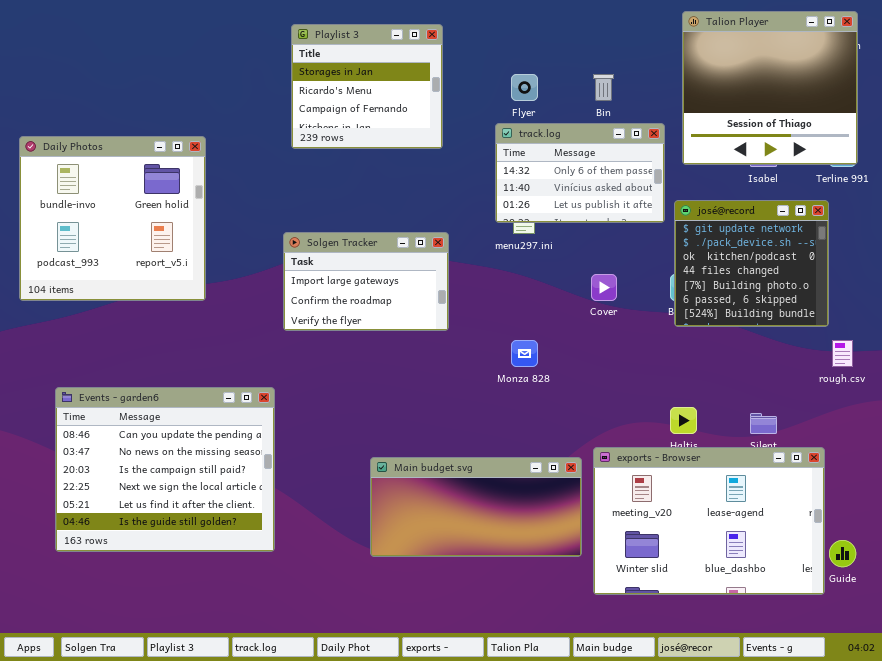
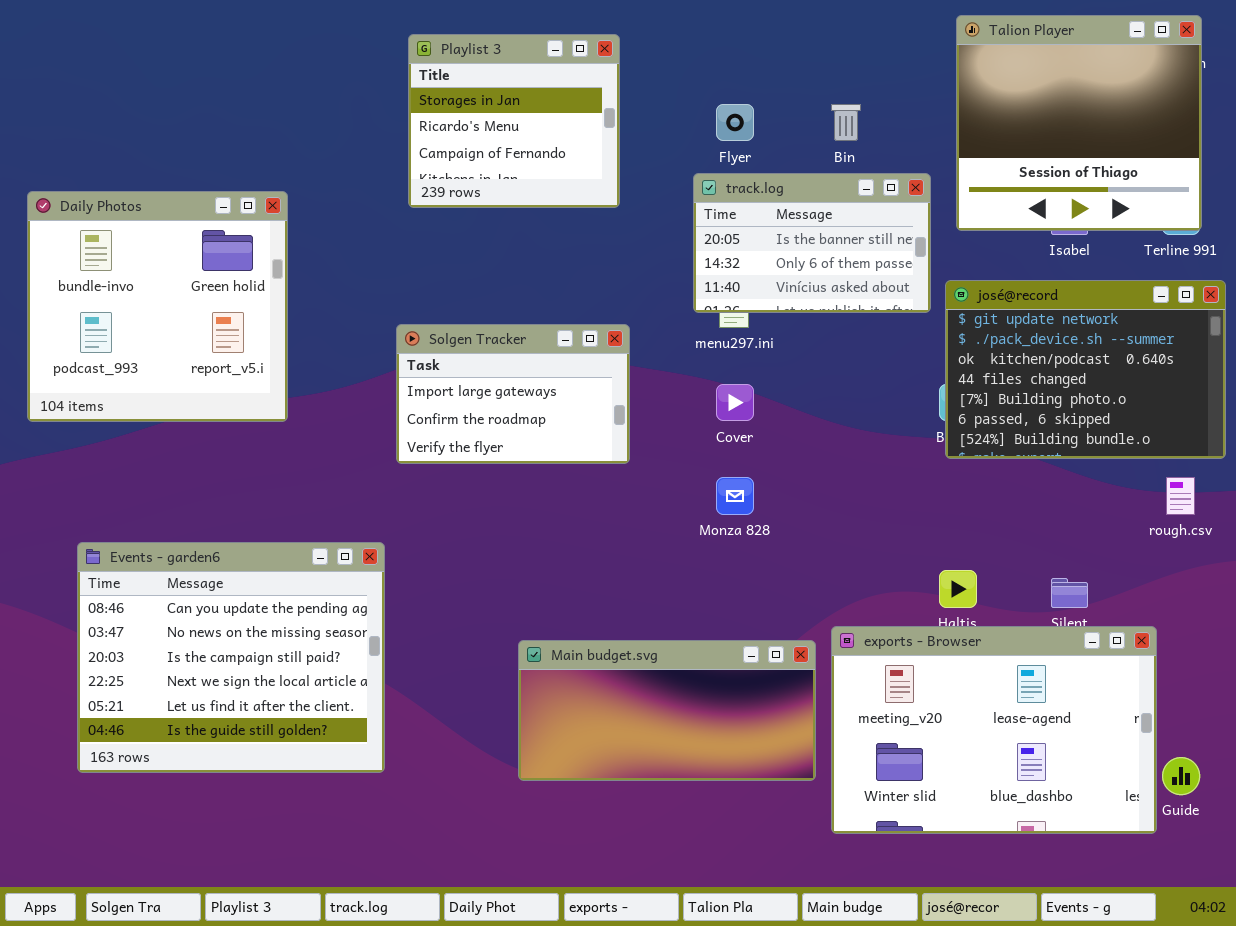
track.log: [495,123,665,223] -> [693,173,931,313], scrolled up 1 row
josé@record: [674,200,829,327] -> [945,280,1226,459], resized
Cover: [591,274,617,301] -> [716,384,754,421], moved

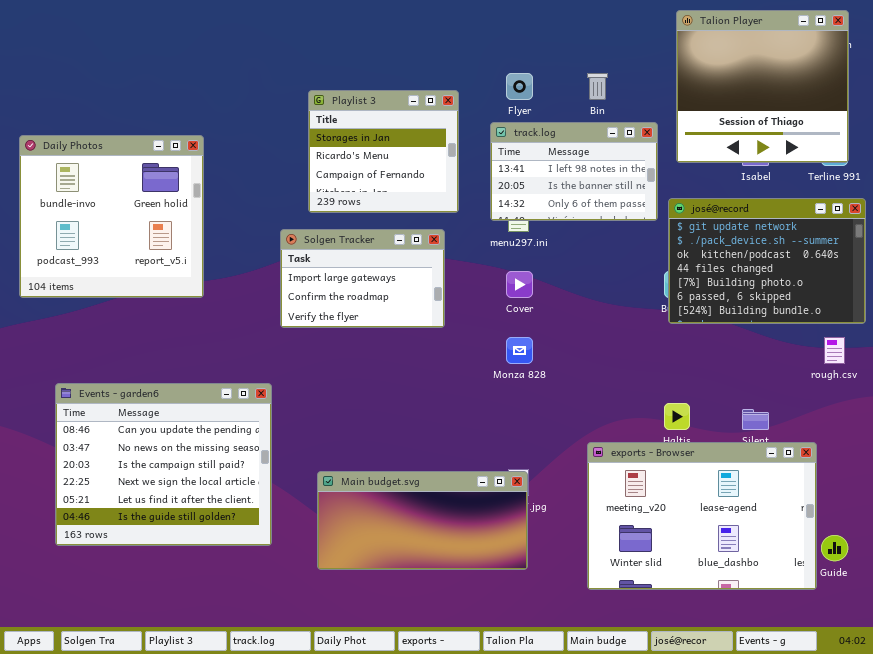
Playlist 3: [408,34,620,208] -> [308,90,459,213], moved
track.log: [693,173,931,313] -> [490,122,658,221], scrolled up 1 row
Main budget.svg: [518,640,816,781] -> [317,471,528,570], moved

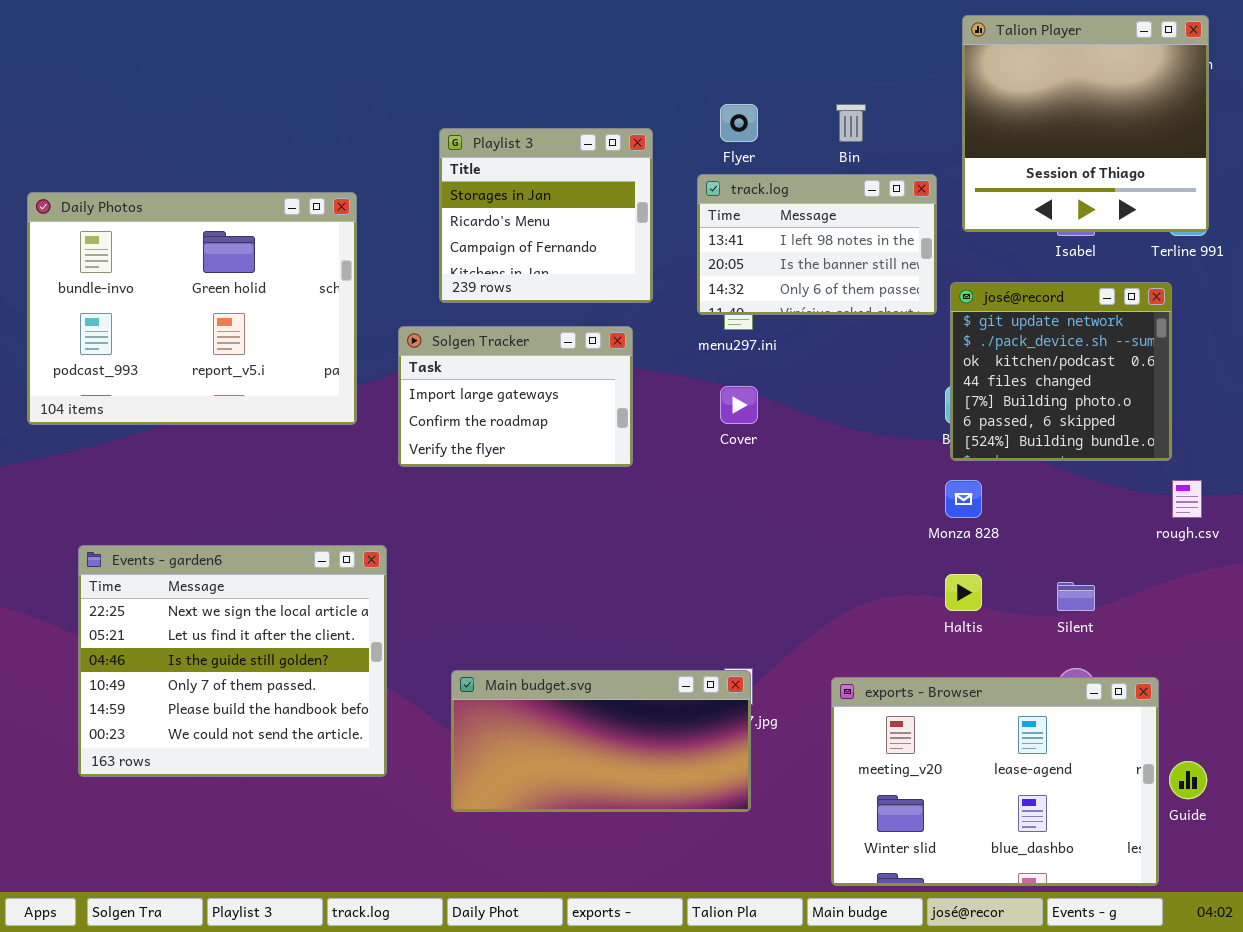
Daily Photos: [19,135,204,298] -> [27,192,357,425], resized
josé@record: [668,198,866,324] -> [950,282,1172,461], resized
Monza 828: [506,337,533,364] -> [945,480,982,518], moved
Events - garden6: [55,383,272,546] -> [78,545,387,777], scrolled down 3 rows
exports - Browser: [587,442,817,590] -> [831,677,1159,886], moved

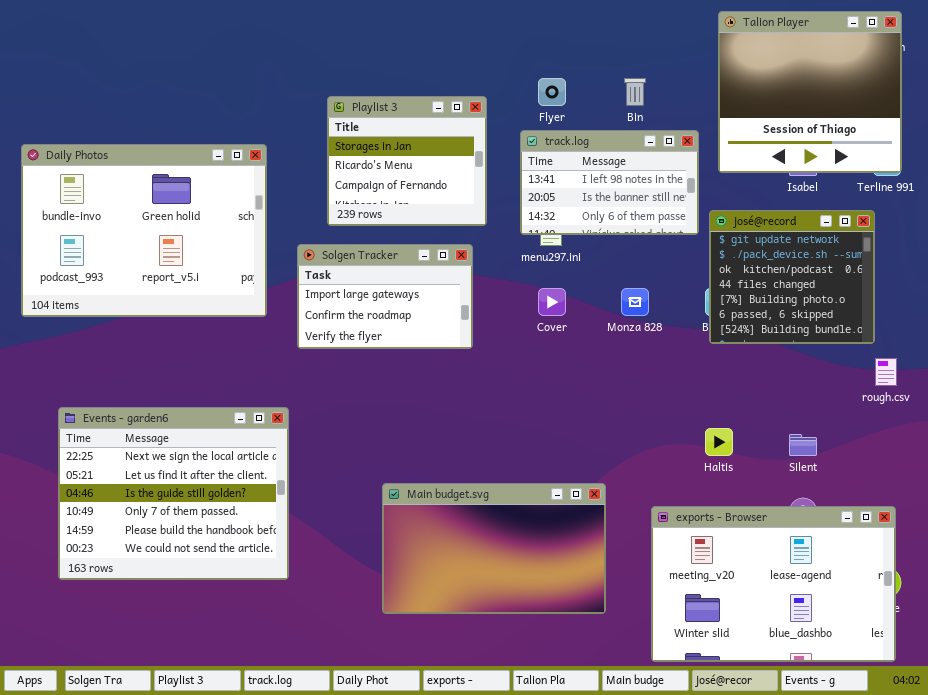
Monza 828: [945,480,982,518] -> [621,288,649,316], moved
Main budget.svg: [451,670,751,812] -> [382,483,606,614], moved, resized
exports - Browser: [831,677,1159,886] -> [651,506,896,662], moved

